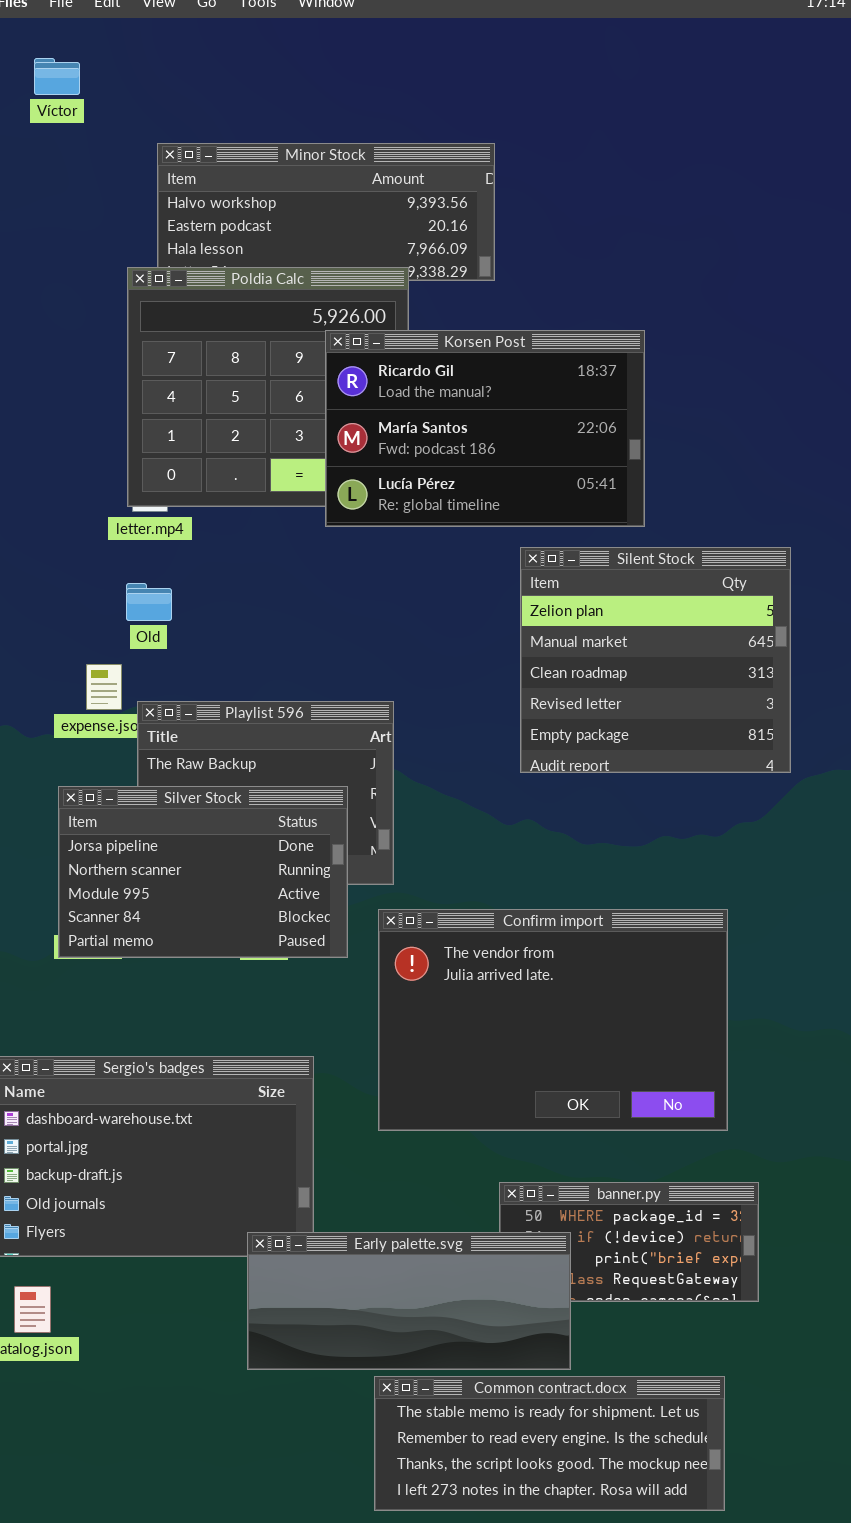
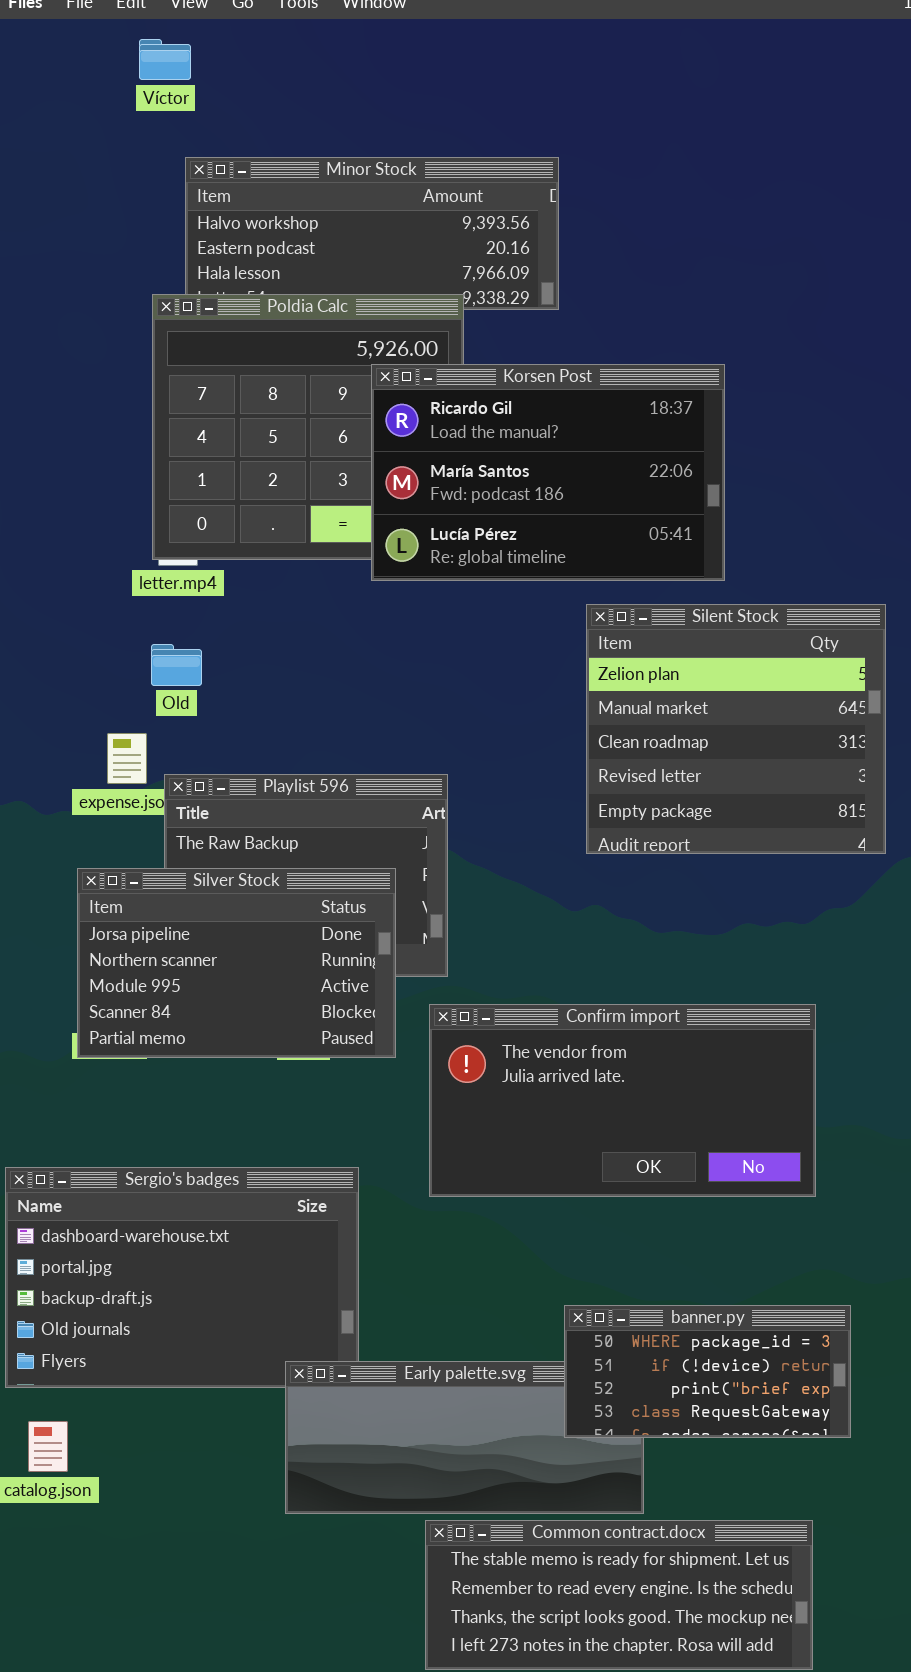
Víctor: [34,58,80,95] -> [139,39,191,80], moved
Confirm import: [378,909,728,1131] -> [429,1004,816,1197], resized
banner.py: [499,1182,759,1302] -> [564,1305,851,1438], raised

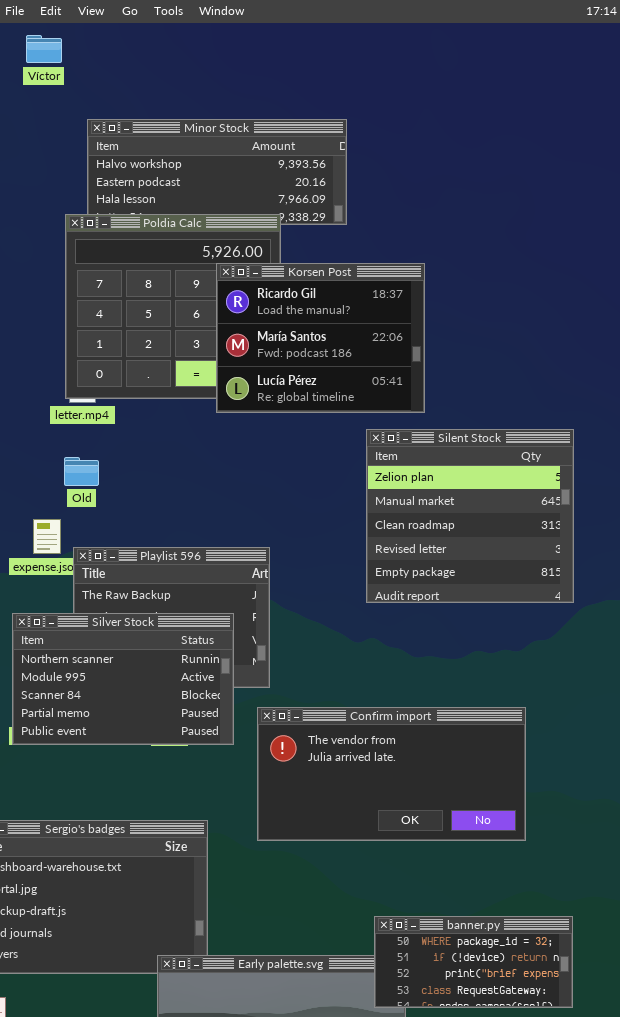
Víctor: [139,39,191,80] -> [26,35,62,63], moved
Korsen Post: [371,364,725,581] -> [216,263,425,413], resized
Silver Stock: [77,868,396,1058] -> [12,613,234,745], scrolled down 1 row
banner.py: [564,1305,851,1438] -> [374,916,573,1008], moved

